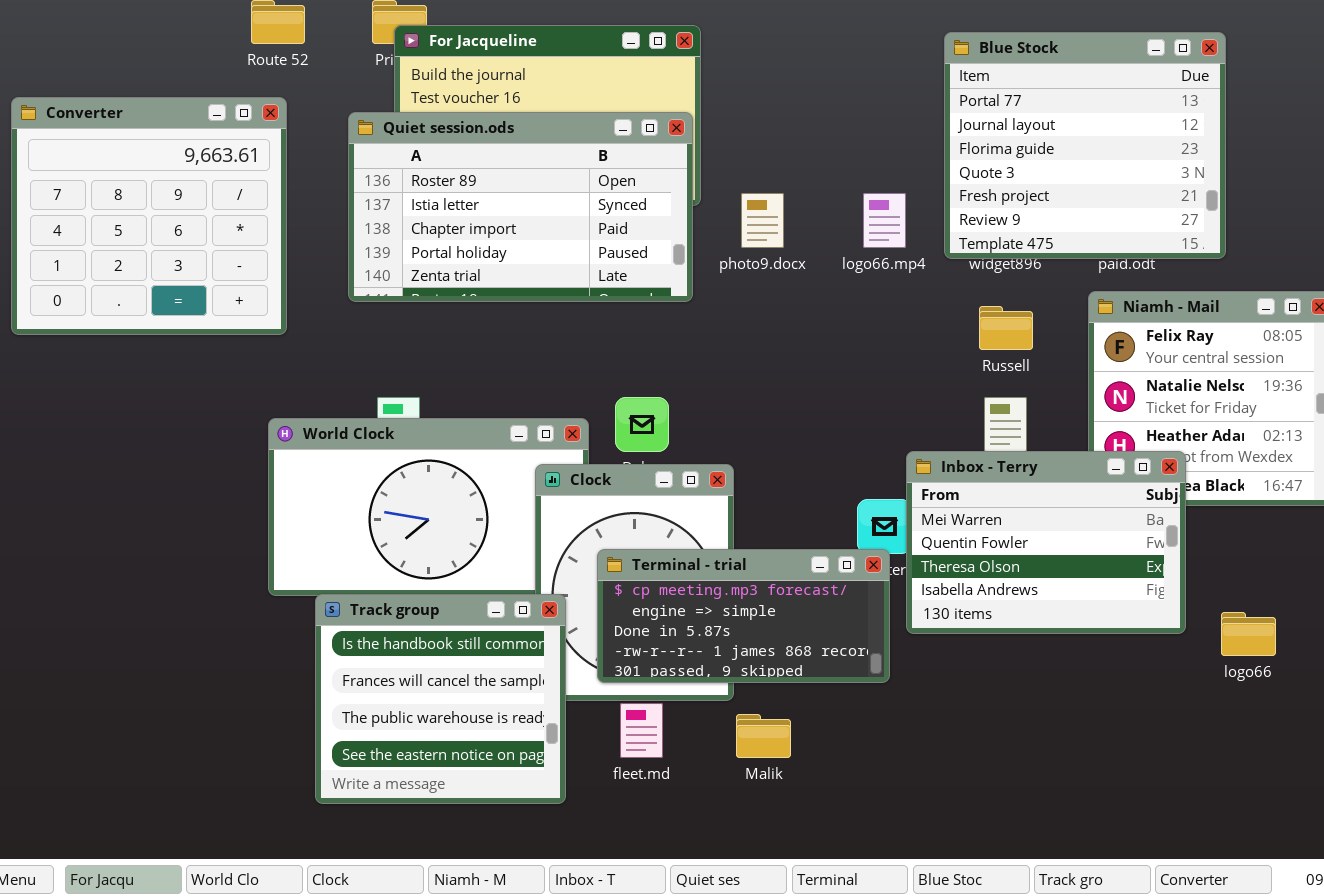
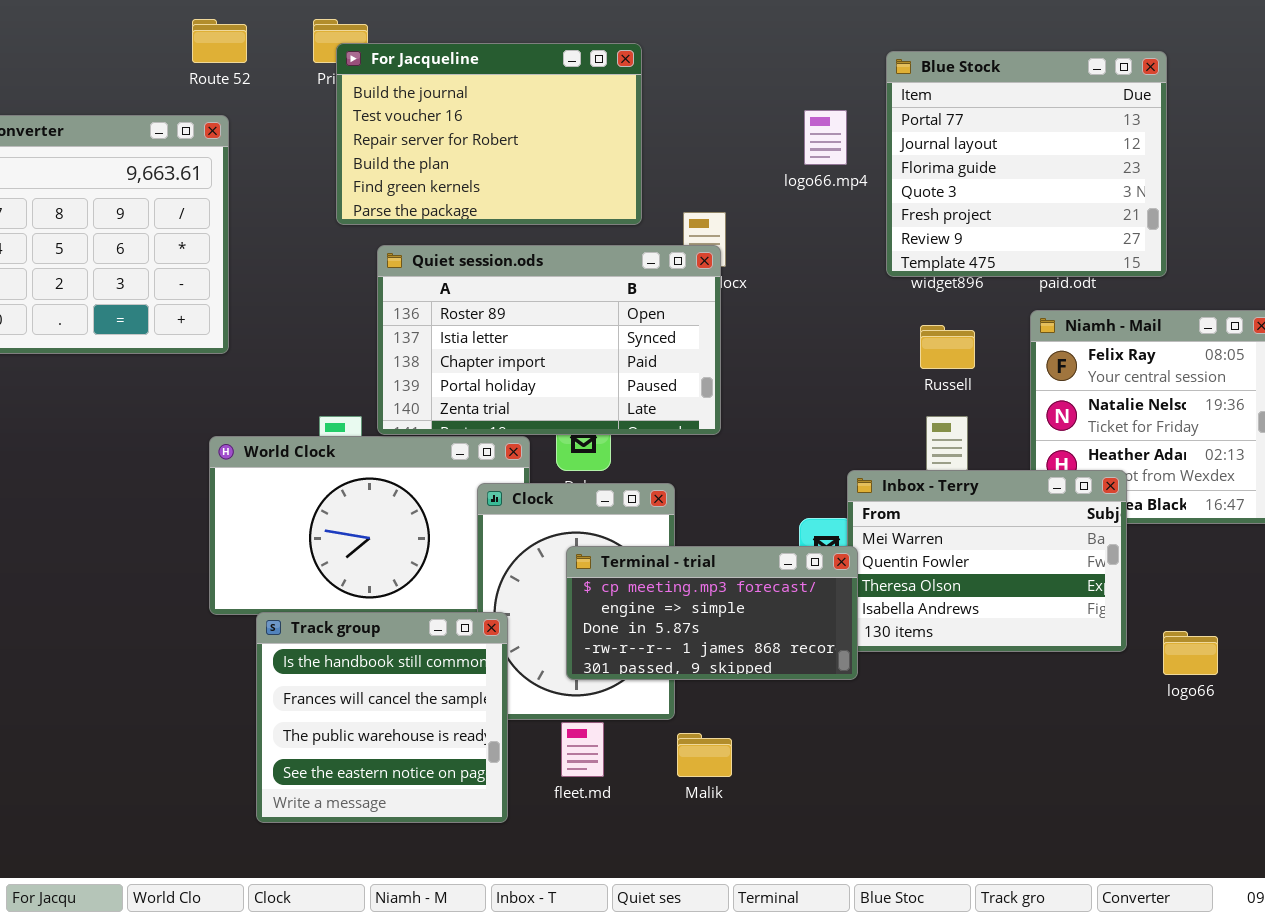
Quiet session.ods: [348,112,693,302] -> [377,245,721,435], moved
logo66.mp4: [863,193,906,248] -> [804,110,847,165], moved
Terminal - trial: [597,549,890,683] -> [566,546,858,680], moved

